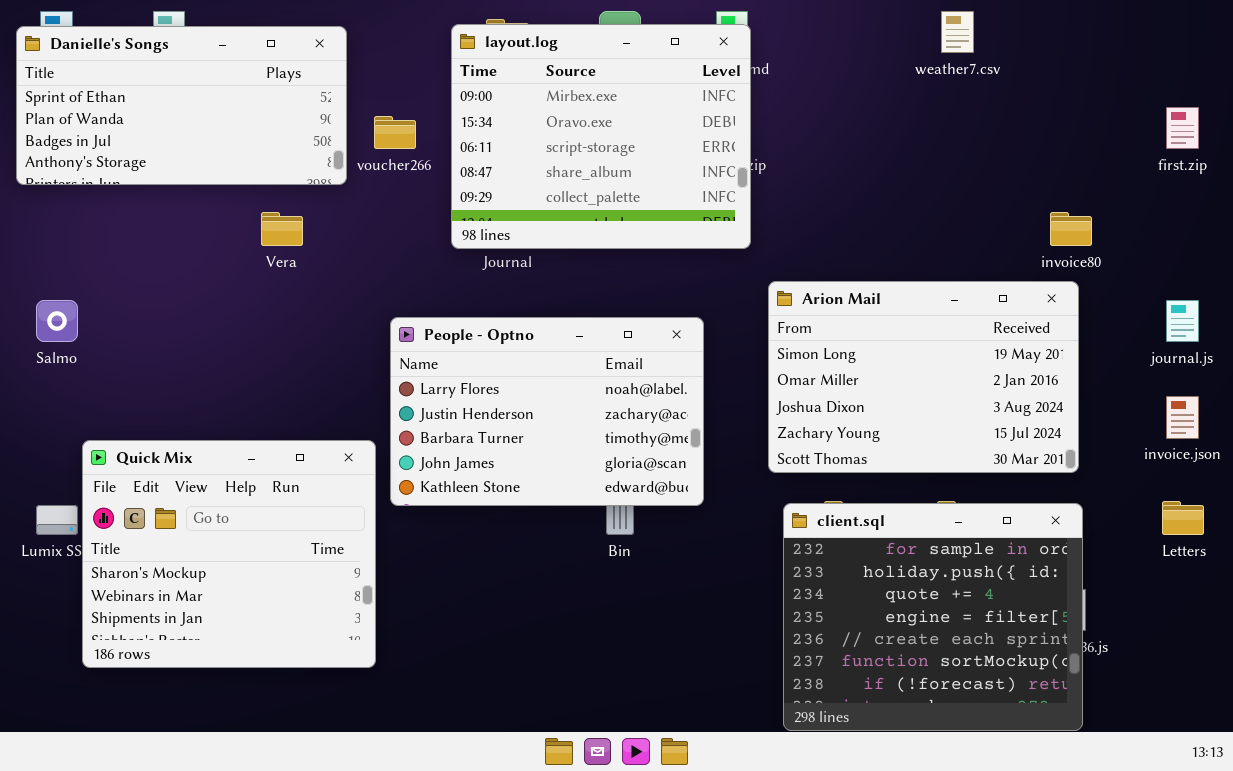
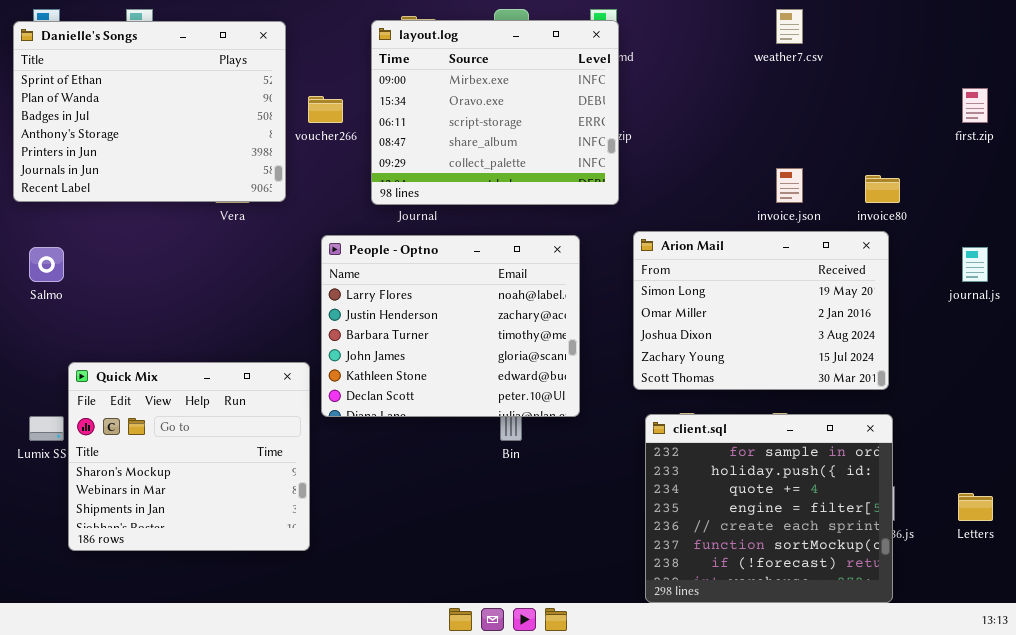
Danielle's Songs: [16,26,347,185] -> [13,21,286,202], resized
People - Optno: [390,317,704,506] -> [321,235,580,417], resized
invoice.json: [1166,396,1199,439] -> [776,168,803,203], moved
Letters: [1162,501,1204,535] -> [958,493,993,521], moved

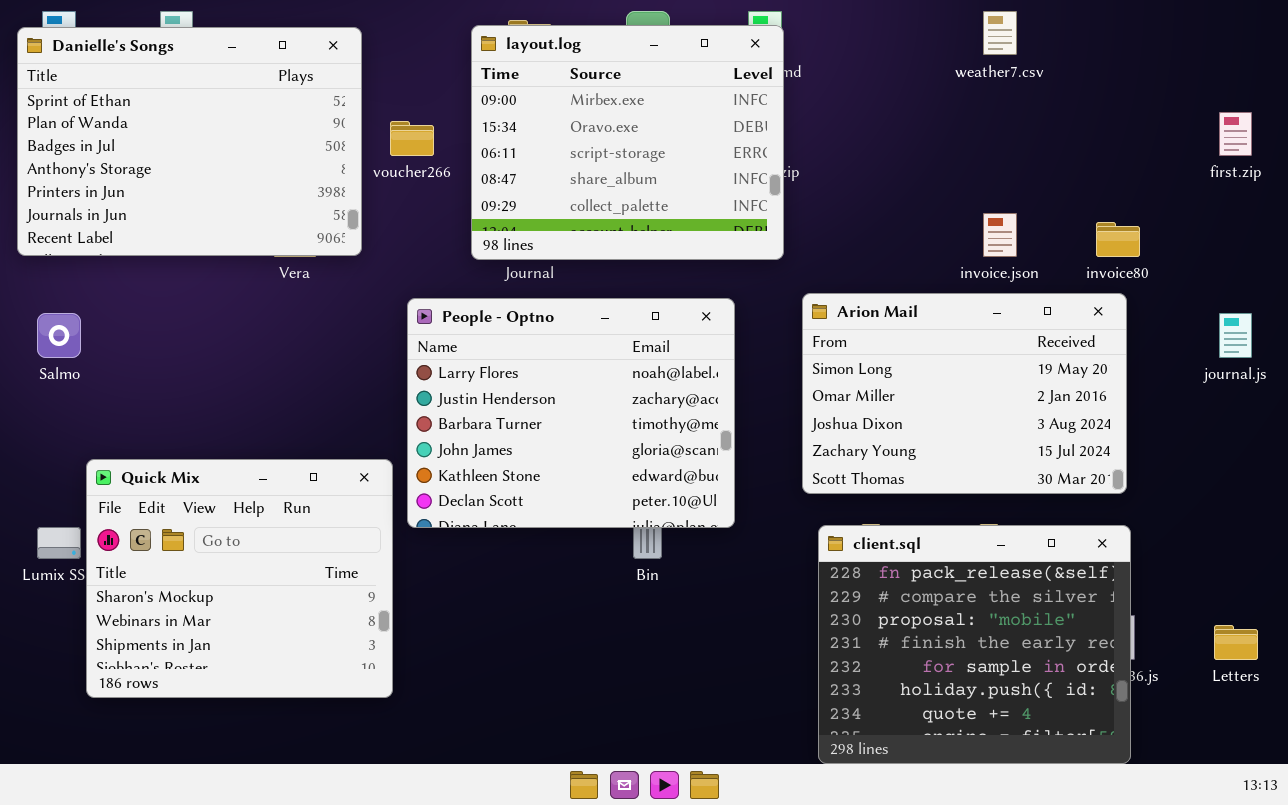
client.sql: [645,414,893,603] -> [818,525,1131,764], scrolled up 4 rows

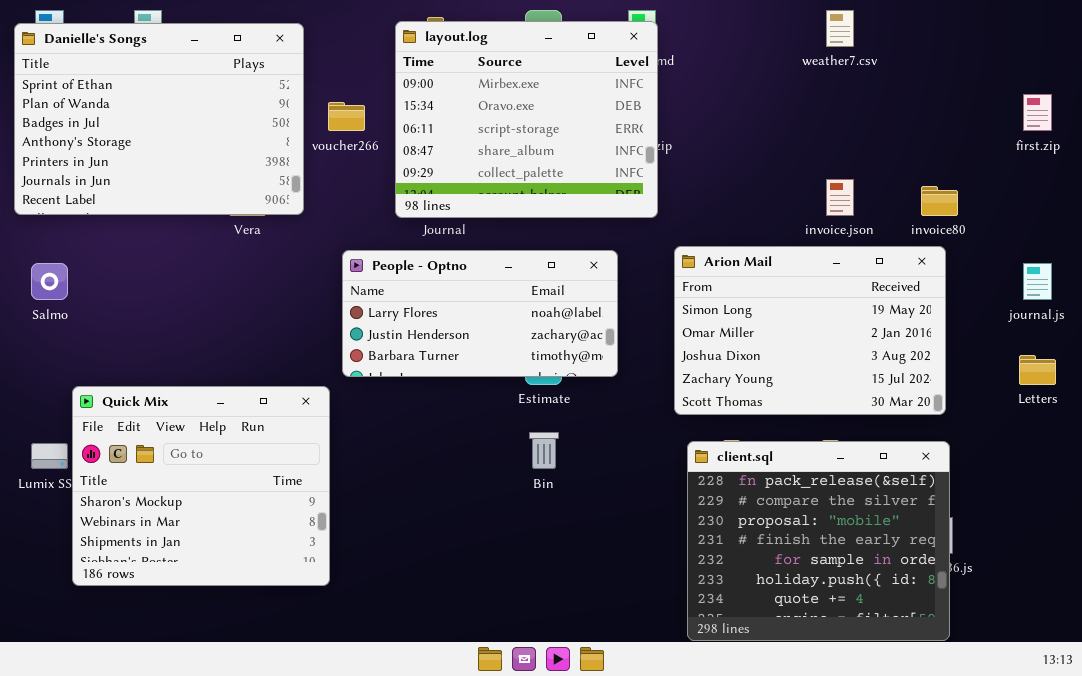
People - Optno: [407,298,735,528] -> [342,250,618,377], resized
Letters: [1214,625,1258,660] -> [1019,355,1056,385], moved

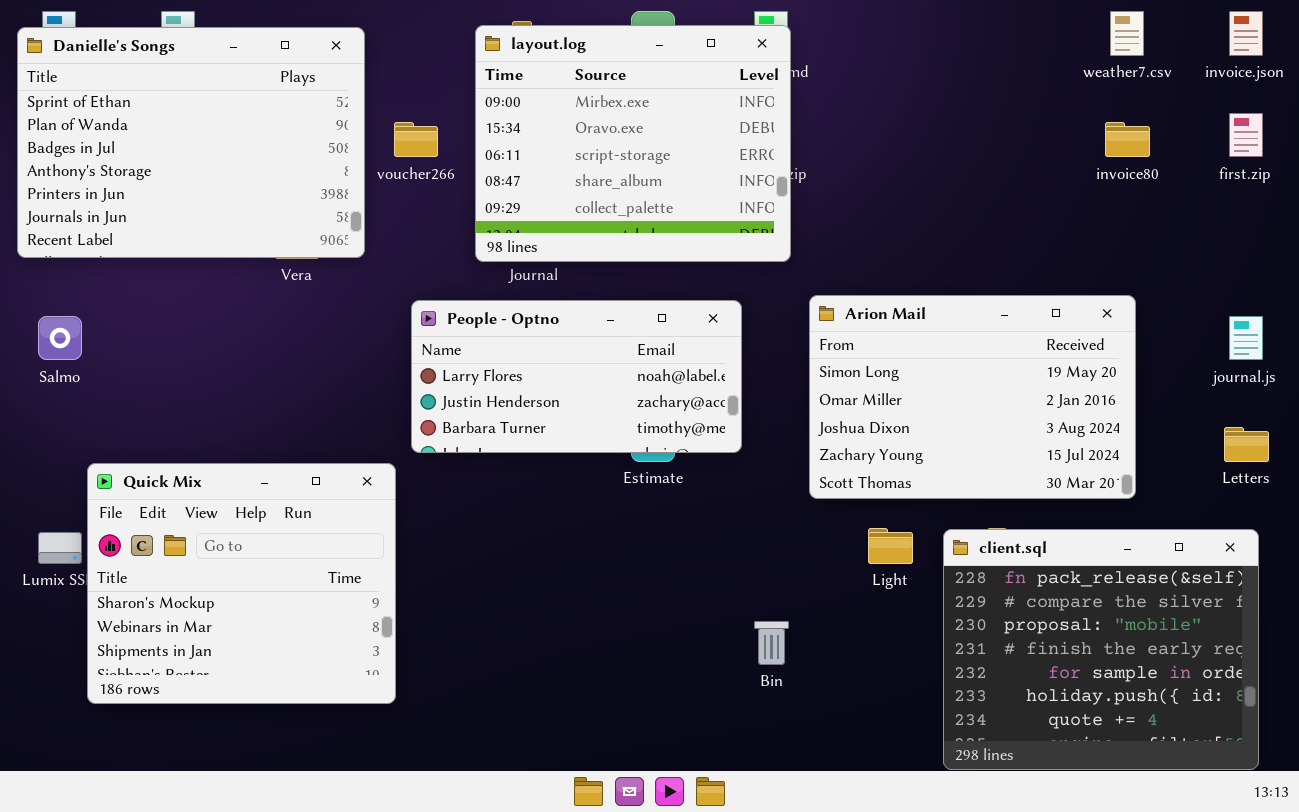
weather7.csv: [826,10,854,47] -> [1110,11,1144,56], moved
invoice.json: [826,179,854,216] -> [1229,11,1263,56], moved
invoice80: [921,186,958,216] -> [1105,122,1150,157], moved
Bin: [529,432,559,469] -> [754,621,789,665], moved
client.sql: [687,441,950,641] -> [943,529,1259,770], moved

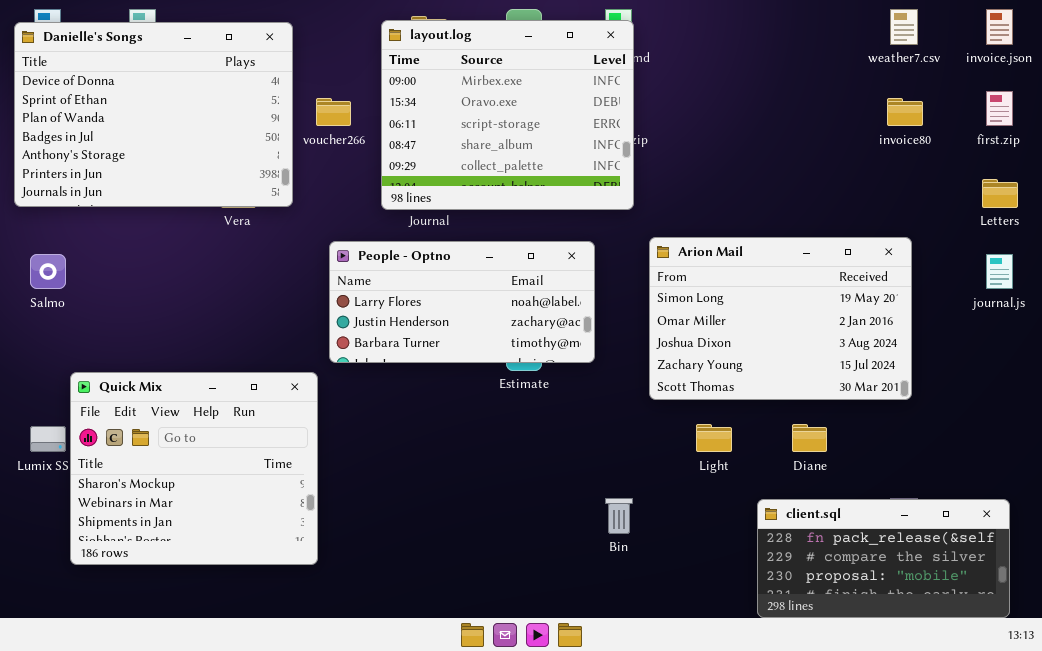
Danielle's Songs: [17,27,365,258] -> [14,22,293,207], scrolled up 1 row
Letters: [1224,427,1269,462] -> [982,179,1018,208], moved
client.sql: [943,529,1259,770] -> [757,499,1010,618], resized

